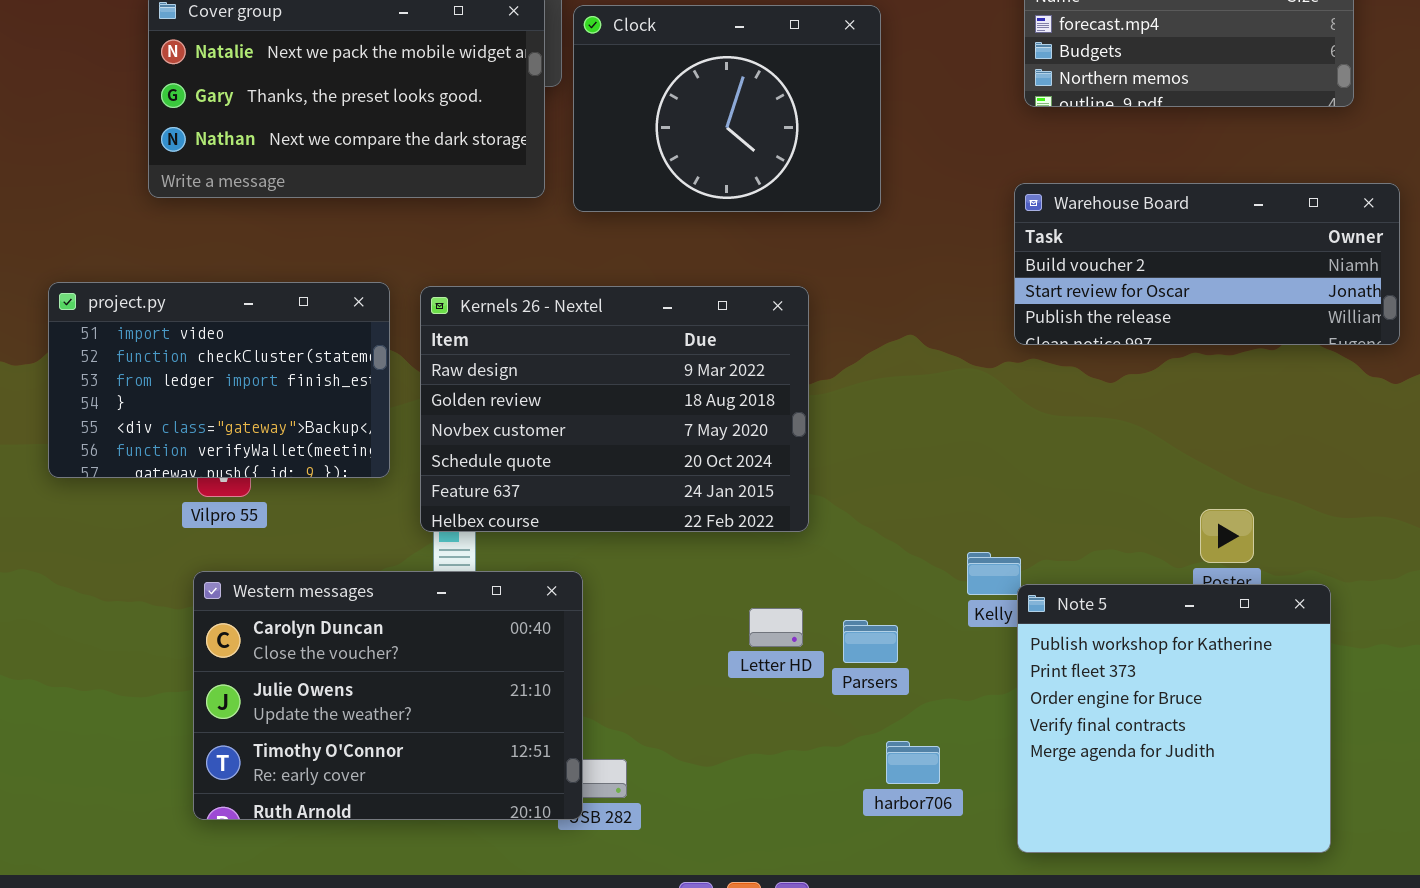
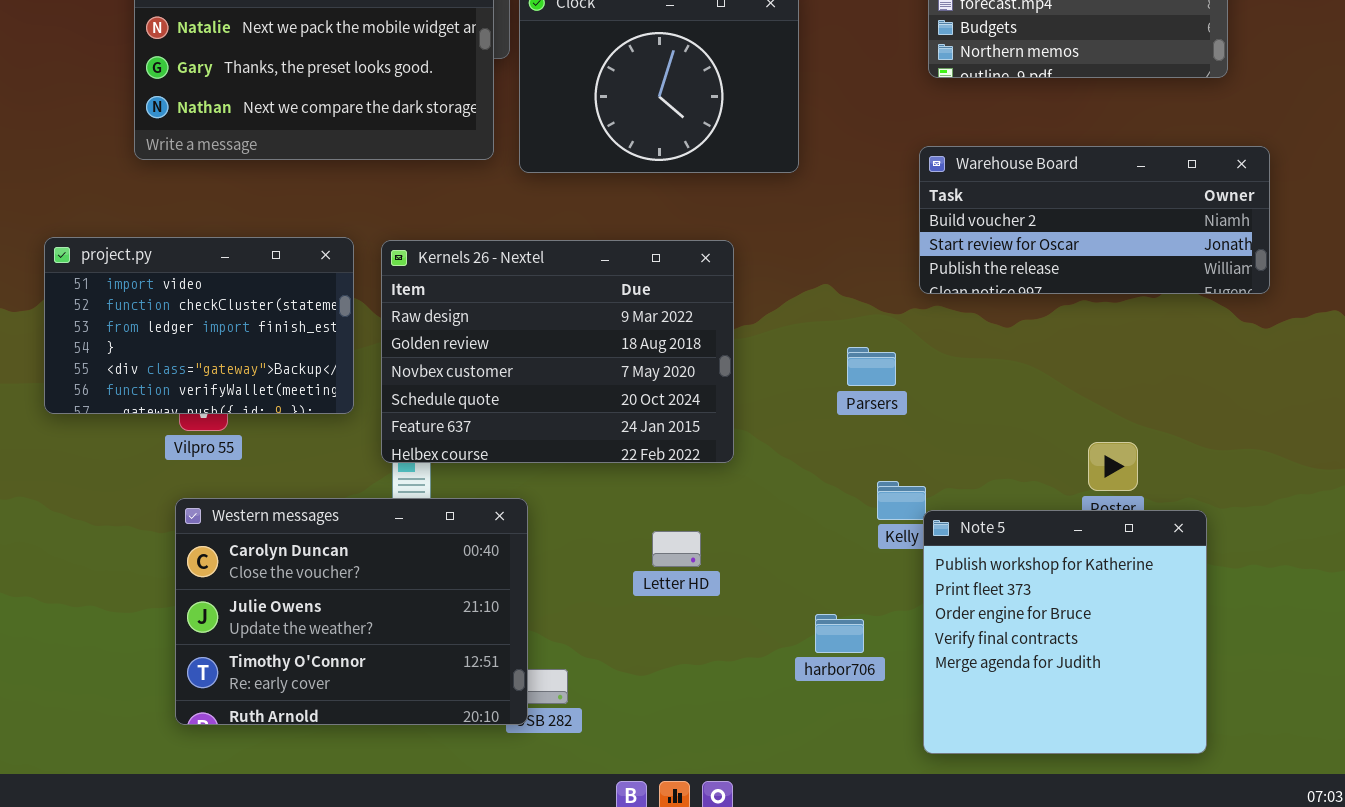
Letter HD: [749,608,803,647] -> [652,531,701,567], moved
Parsers: [843,620,898,663] -> [847,347,896,386], moved
harbor706: [886,741,940,784] -> [815,614,864,653], moved

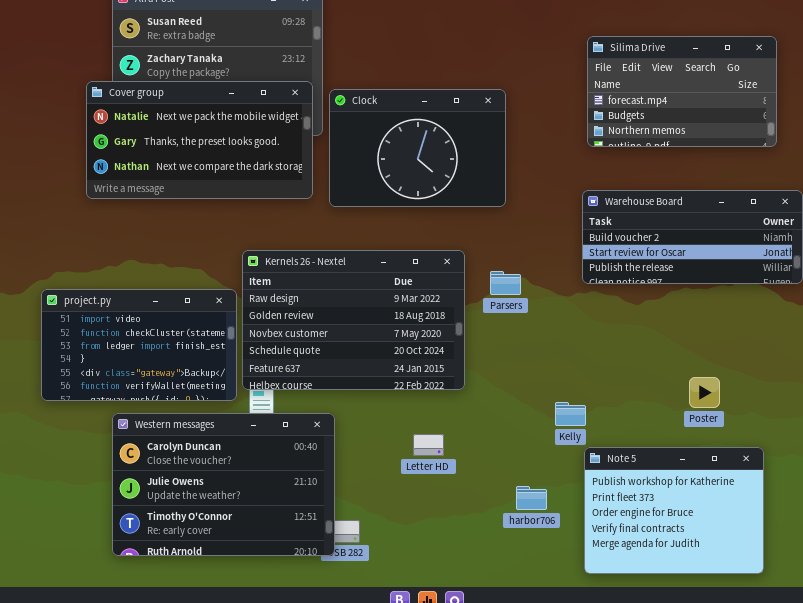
project.py: [44,237,354,414] -> [41,289,237,401], moved
Parsers: [847,347,896,386] -> [490,271,521,295], moved
Note 5: [923,510,1207,754] -> [584,447,764,574], resized

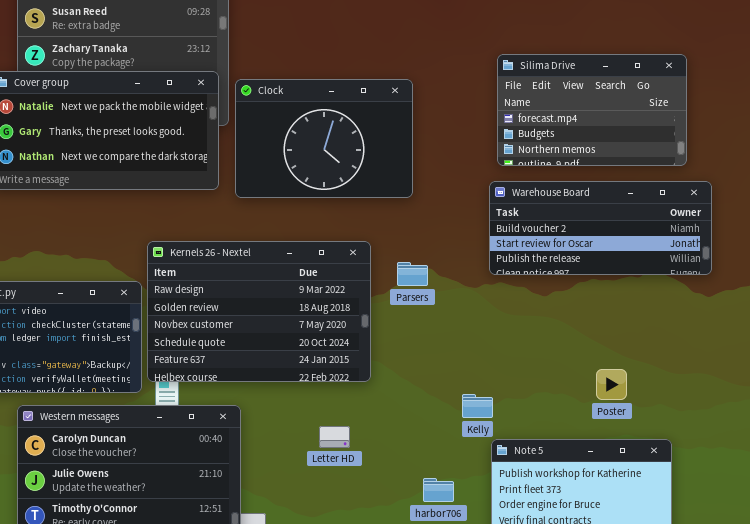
Silima Drive: [587,36,777,147] -> [497,54,687,166], moved

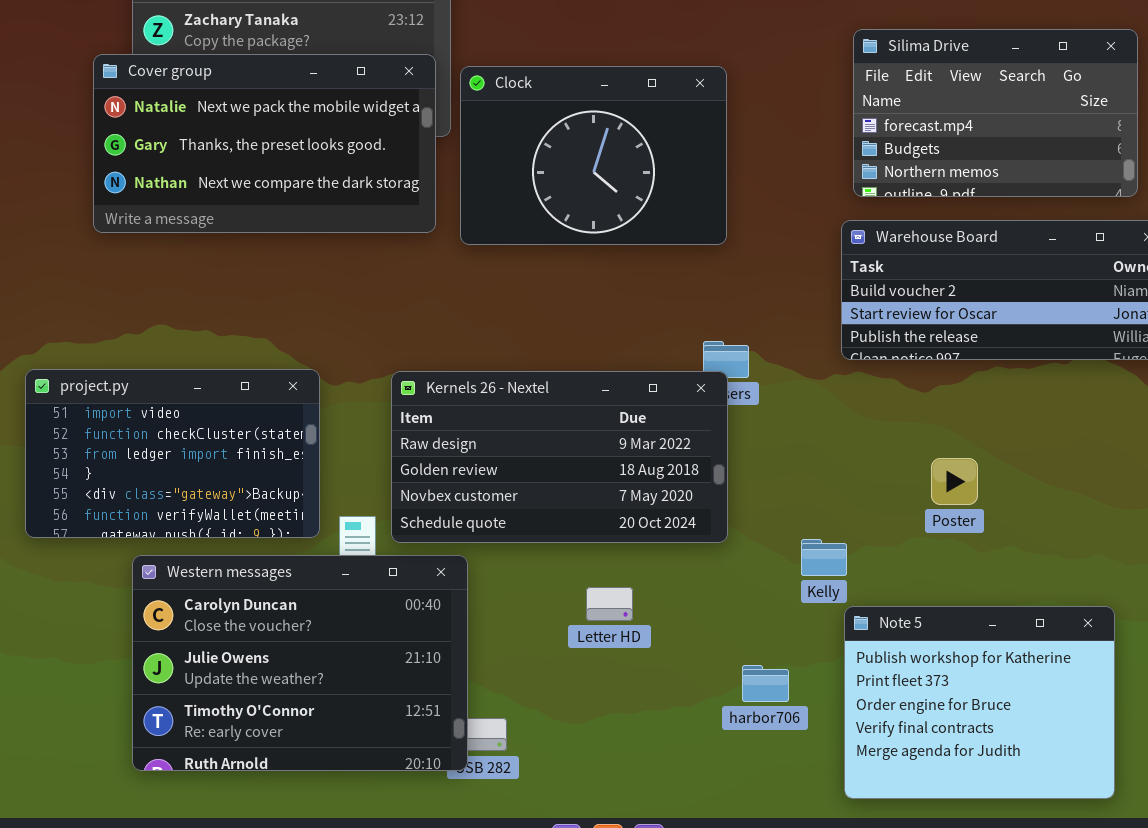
Kernels 26 - Nextel: [147,241,371,382] -> [391,371,728,543], moved, resized
Poster: [596,369,627,400] -> [931,458,978,505], moved

